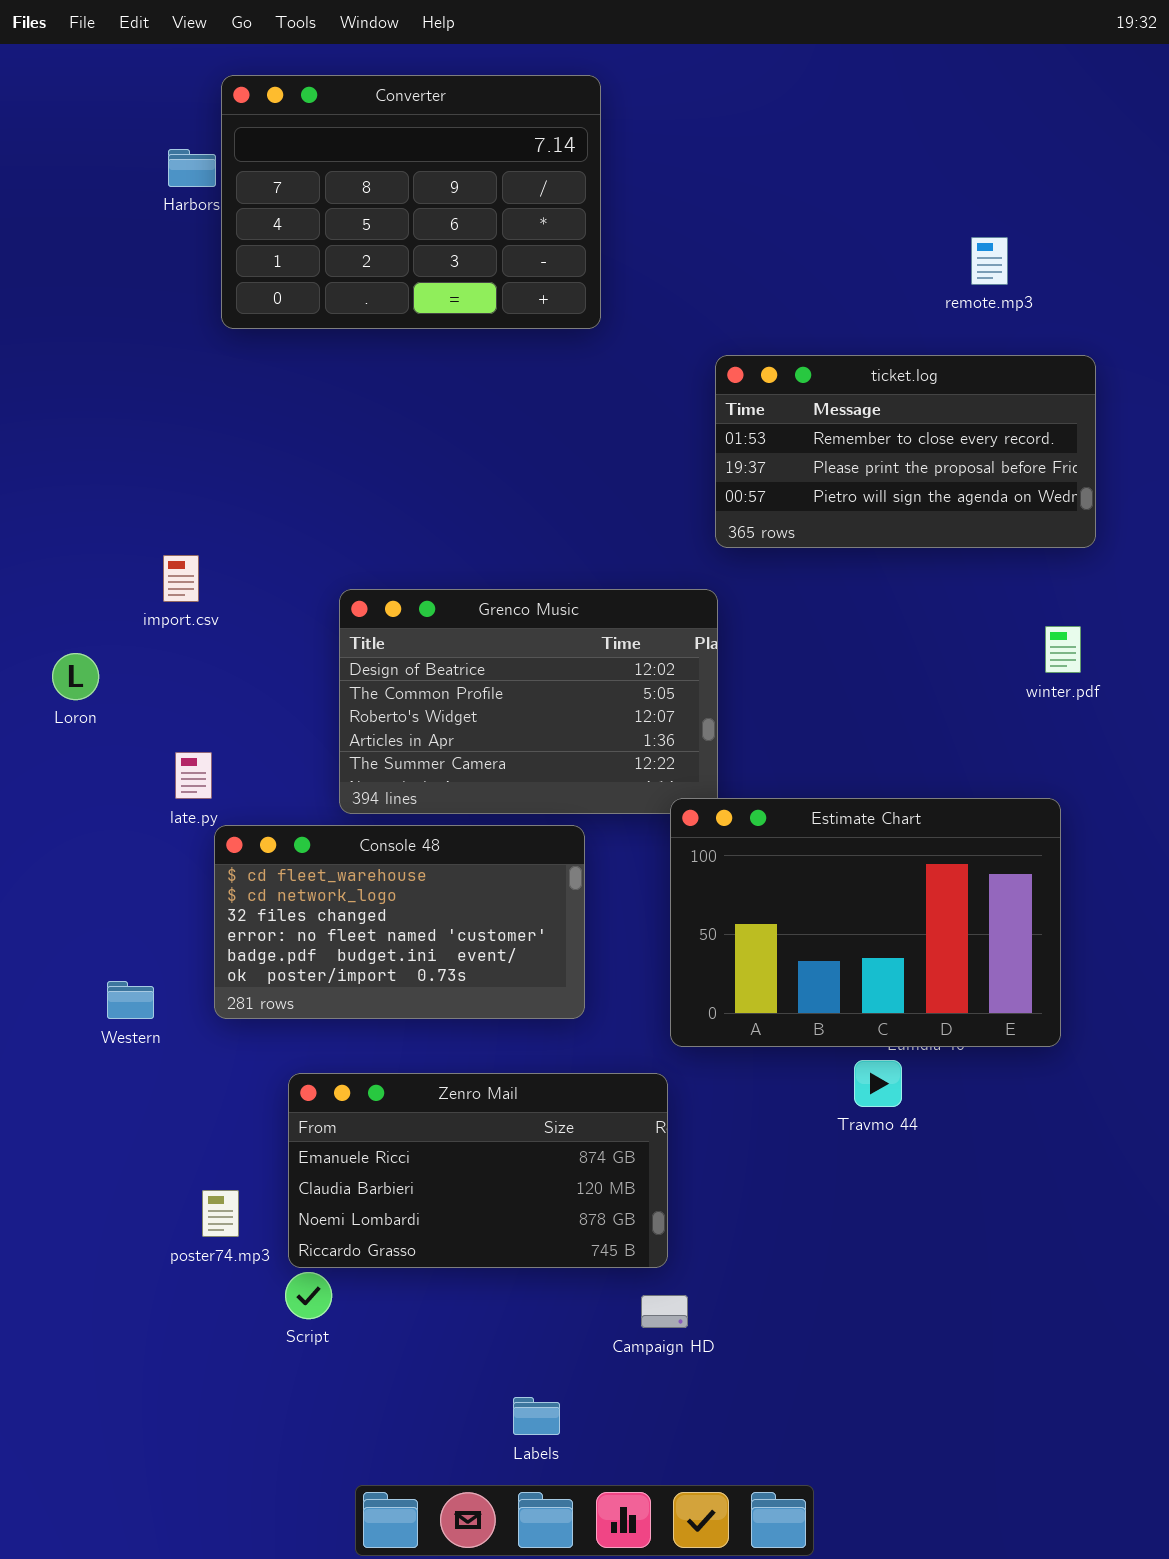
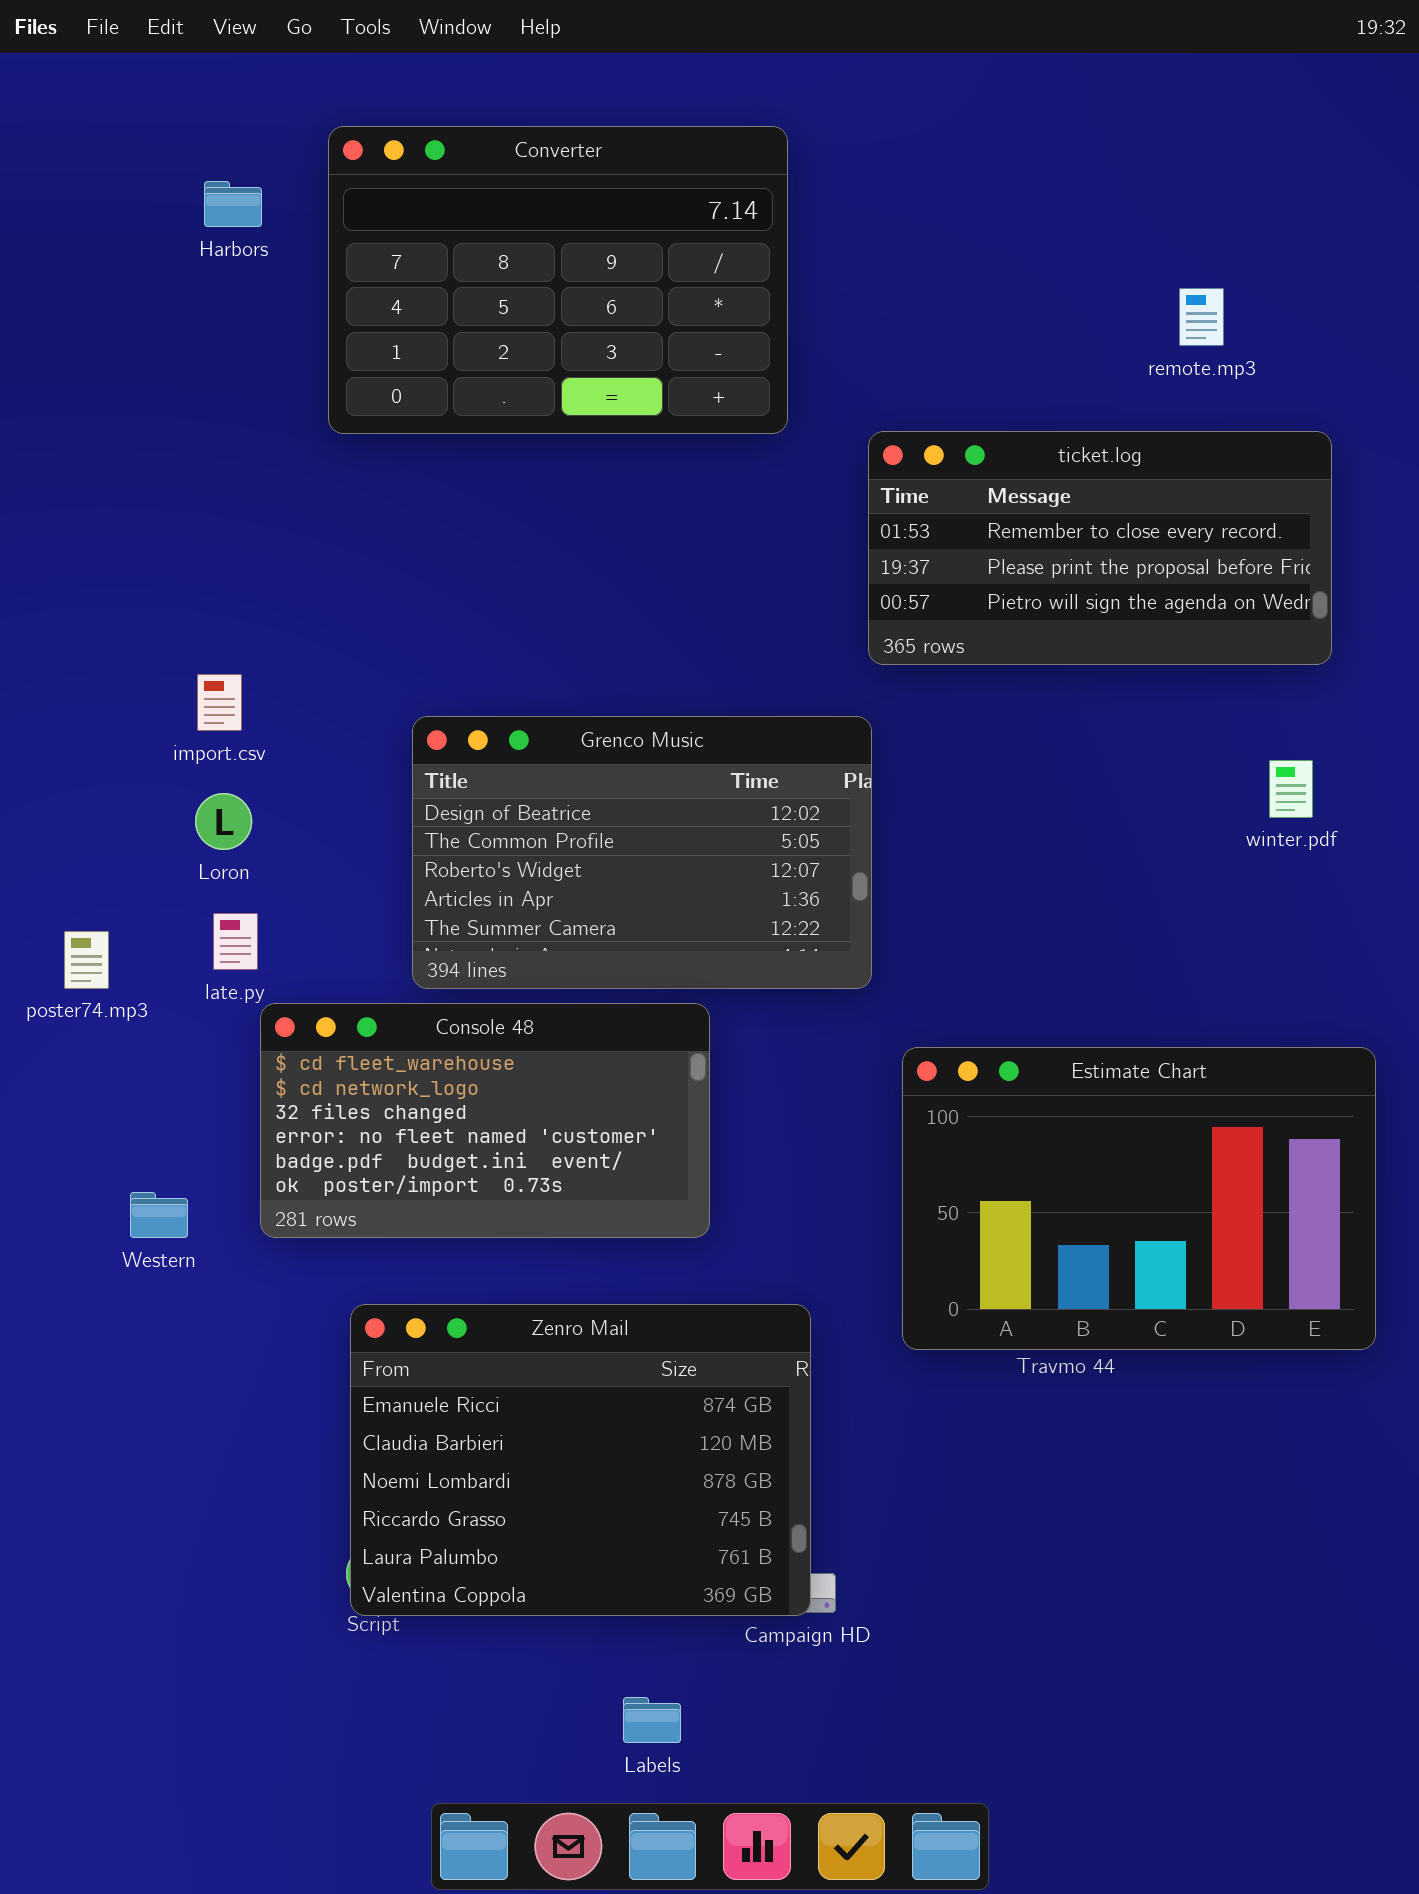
Converter: [221,75,601,329] -> [328,126,788,434], moved
Loron: [52,653,99,700] -> [195,793,252,850], moved
Estimate Chart: [670,798,1061,1047] -> [902,1047,1376,1350], moved
Zenro Mail: [288,1073,668,1268] -> [350,1304,811,1616], resized
poster74.mp3: [202,1190,239,1237] -> [64,931,109,989], moved

